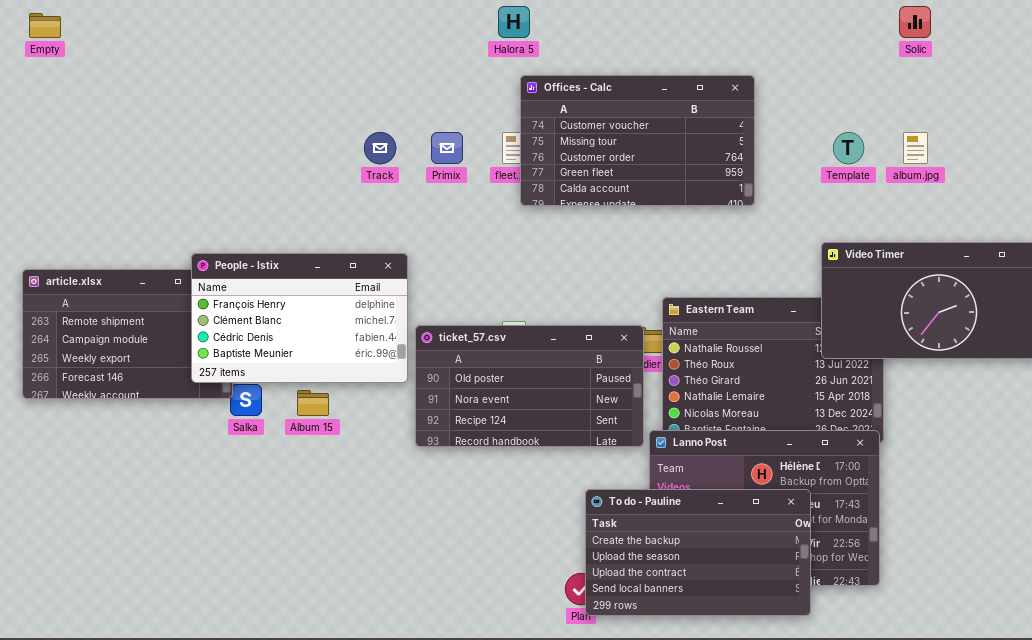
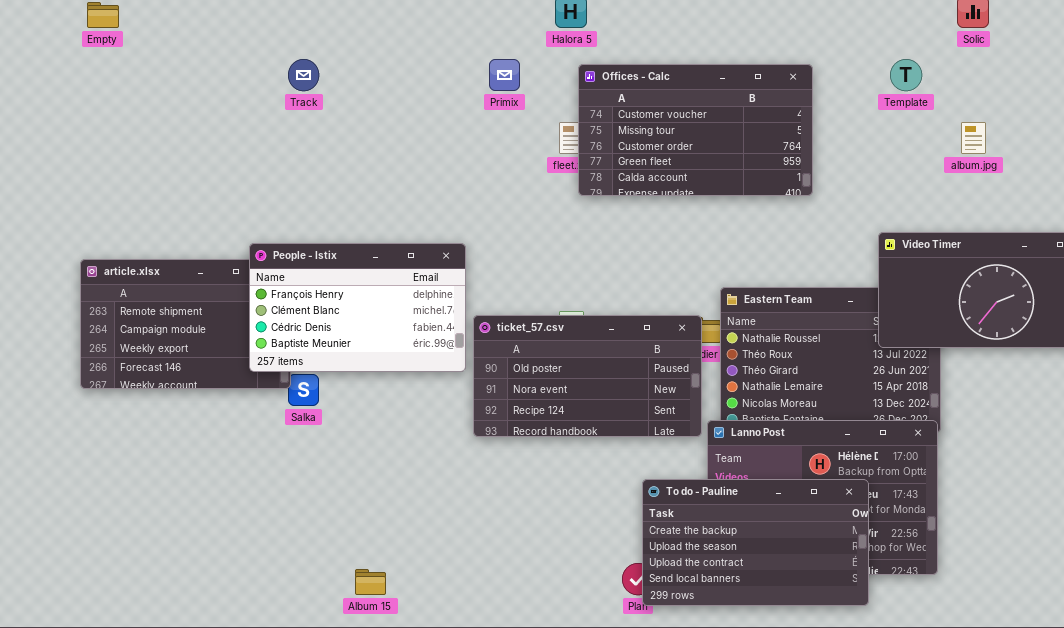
Track: [364,132,396,164] -> [288,59,319,91], moved
Primix: [431,132,463,164] -> [489,59,520,91], moved
Template: [833,132,864,164] -> [890,59,922,91], moved
Album 15: [297,390,329,416] -> [355,569,386,595], moved

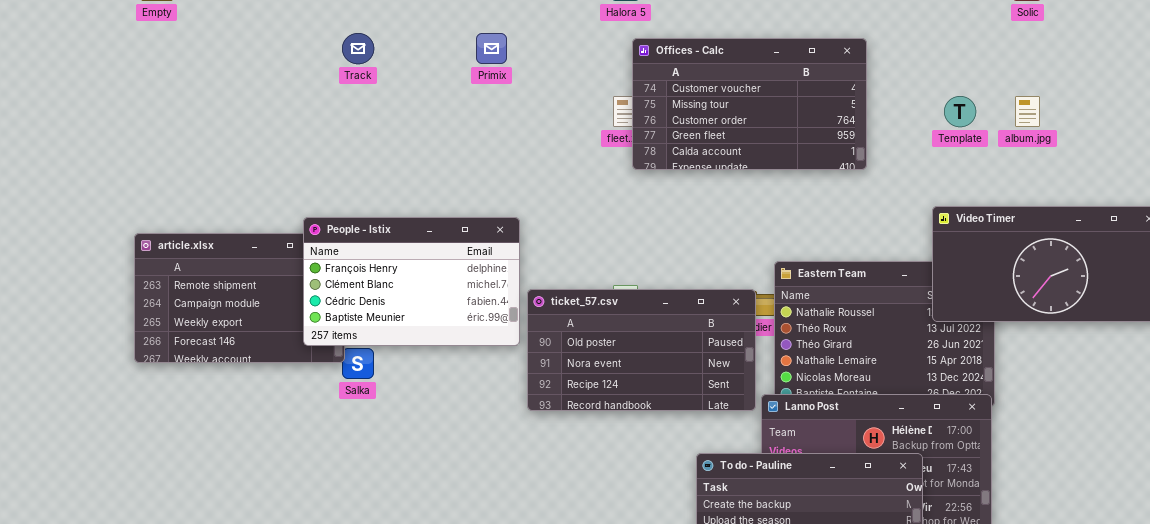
Primix: [489,59,520,91] -> [476,33,507,64], moved
Template: [890,59,922,91] -> [944,96,976,127], moved

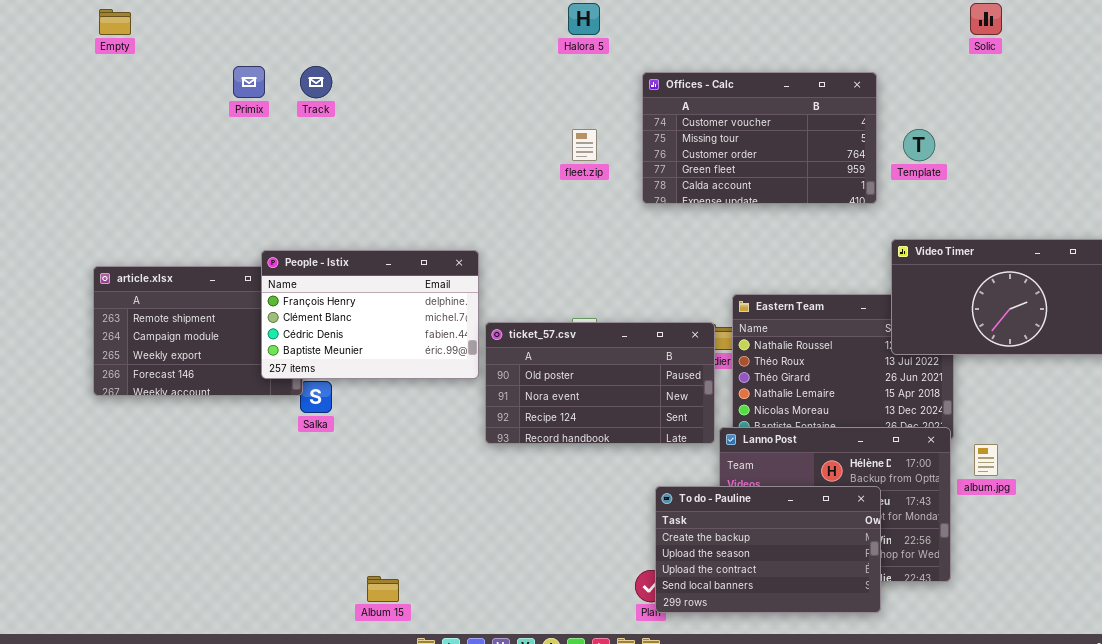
Primix: [476,33,507,64] -> [233,66,265,98], moved
Offices - Calc: [632,38,867,170] -> [642,72,877,204], moved
album.jpg: [1015,96,1040,127] -> [974,444,998,476], moved

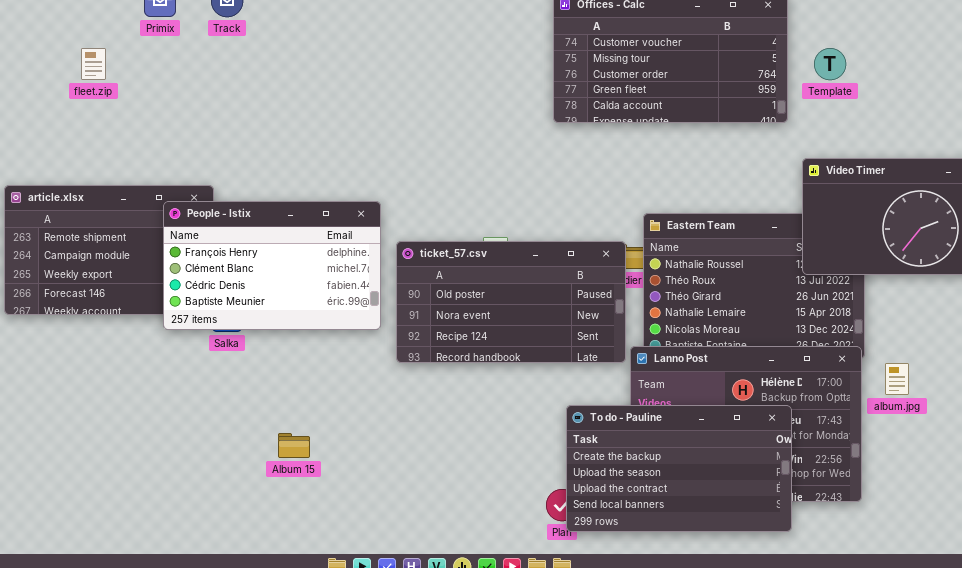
fleet.zip: [572,129,597,161] -> [81,48,106,80], moved
People - Istix: [261,250,479,379] -> [163,201,381,330], moved
Album 15: [367,576,399,602] -> [278,433,310,458], moved

